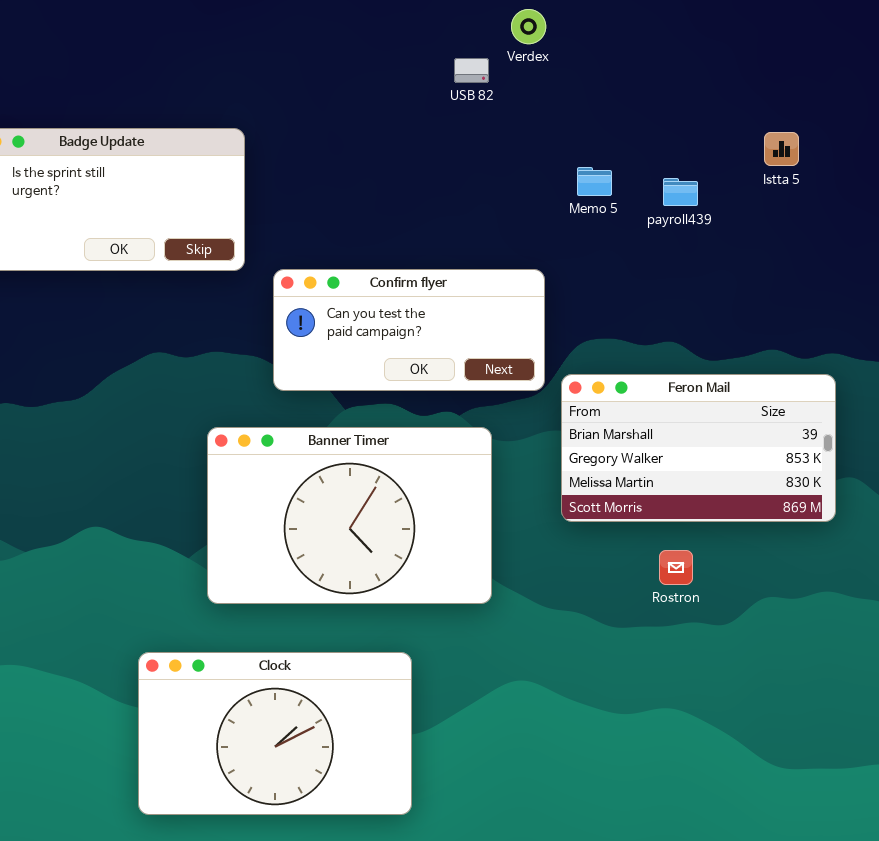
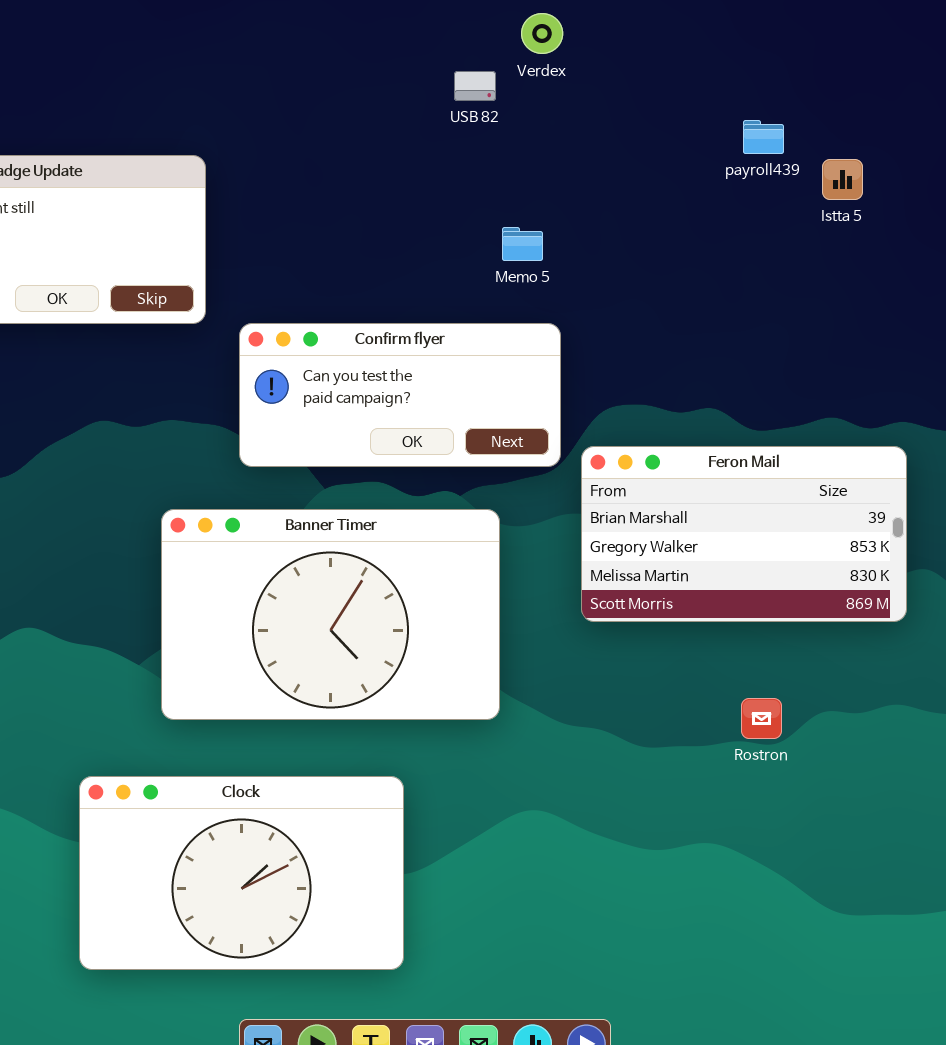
Memo 5: [577,167,612,196] -> [502,227,543,261], moved
payroll439: [663,178,698,206] -> [743,120,784,154], moved
Rostron: [659,550,693,585] -> [741,698,782,739], moved

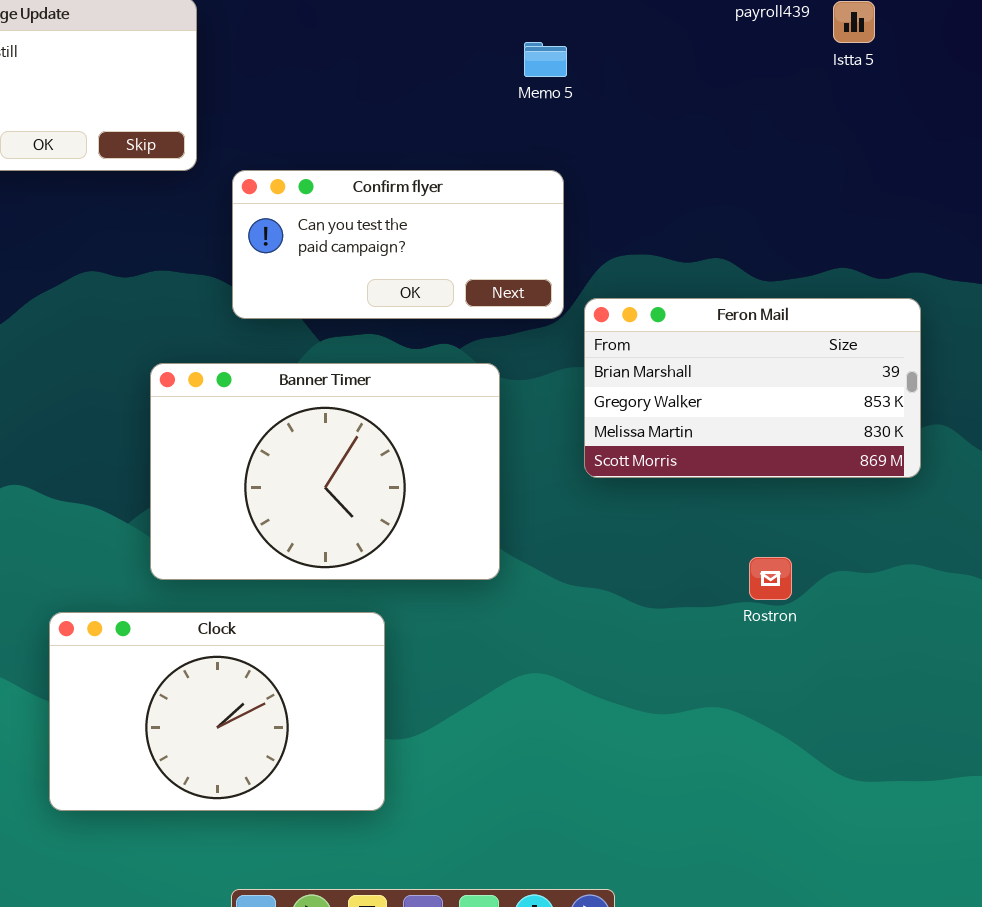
Memo 5: [502,227,543,261] -> [524,42,567,77], moved
Clock: [79,776,404,970] -> [49,612,385,811], moved

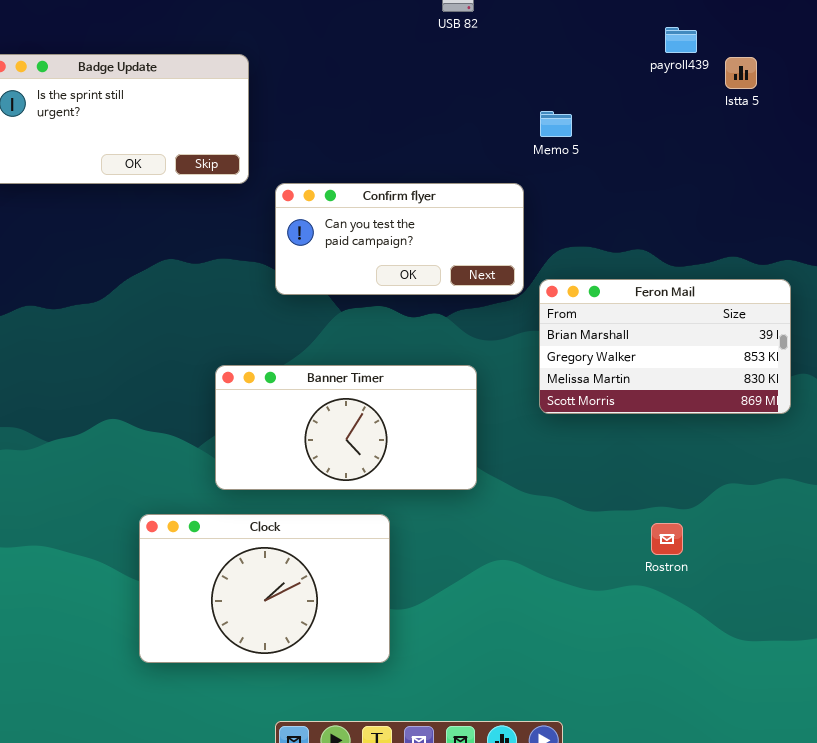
Memo 5: [524,42,567,77] -> [540,111,572,137], moved
Banner Timer: [150,363,500,580] -> [215,365,477,490], resized
Rostron: [749,557,792,600] -> [651,523,683,555], moved

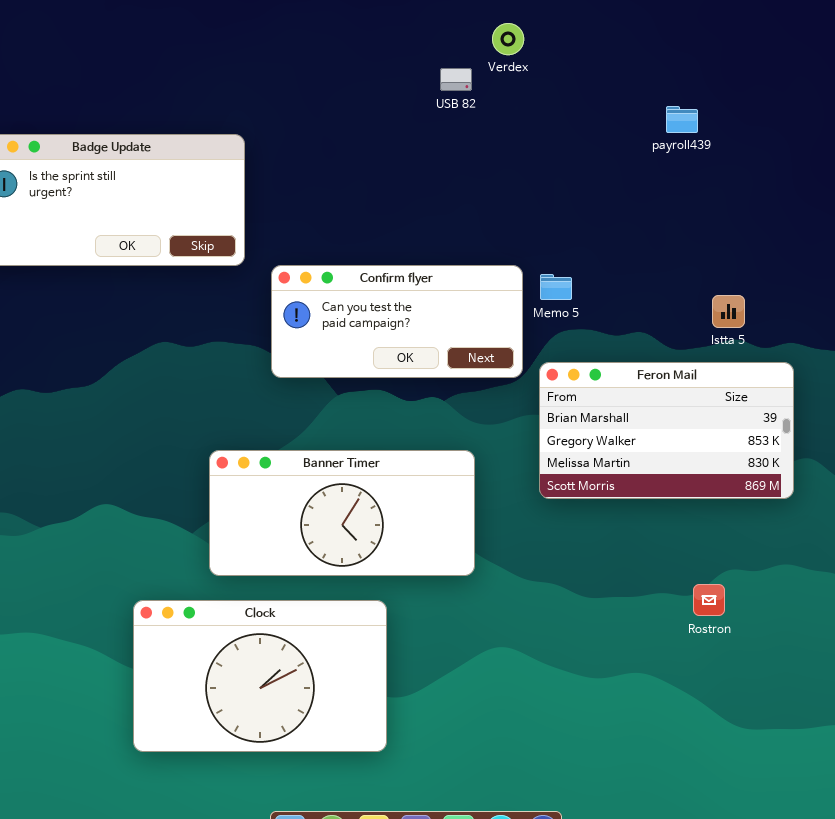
Istta 5: [725,57,757,89] -> [712,295,745,328], moved
Memo 5: [540,111,572,137] -> [540,274,572,300], moved
Rostron: [651,523,683,555] -> [693,584,725,616], moved

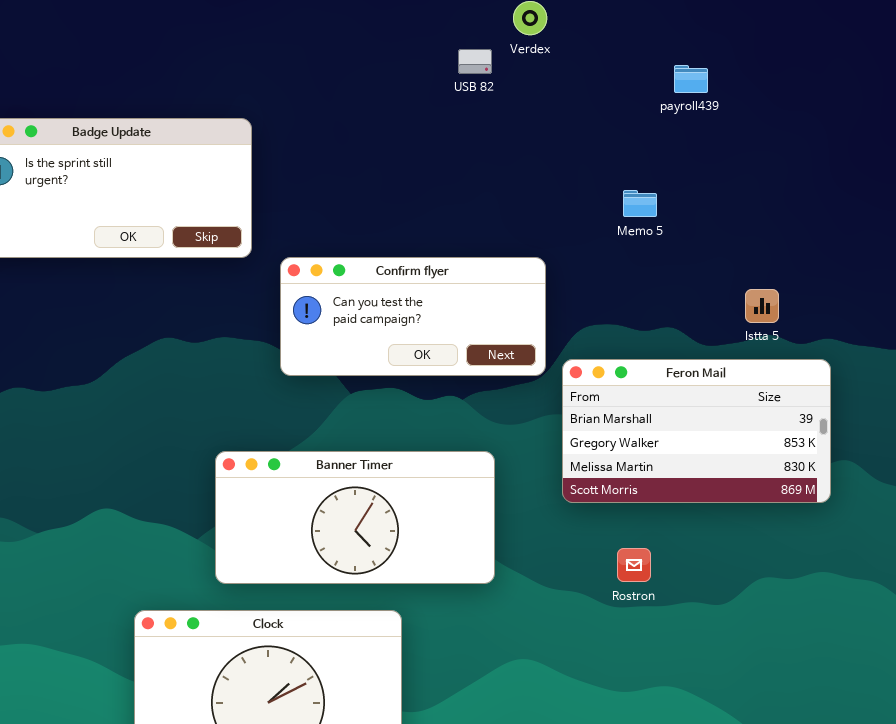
payroll439: [666,106,698,133] -> [674,65,708,93], moved
Memo 5: [540,274,572,300] -> [623,190,657,217], moved
Rostron: [693,584,725,616] -> [617,548,651,582], moved

